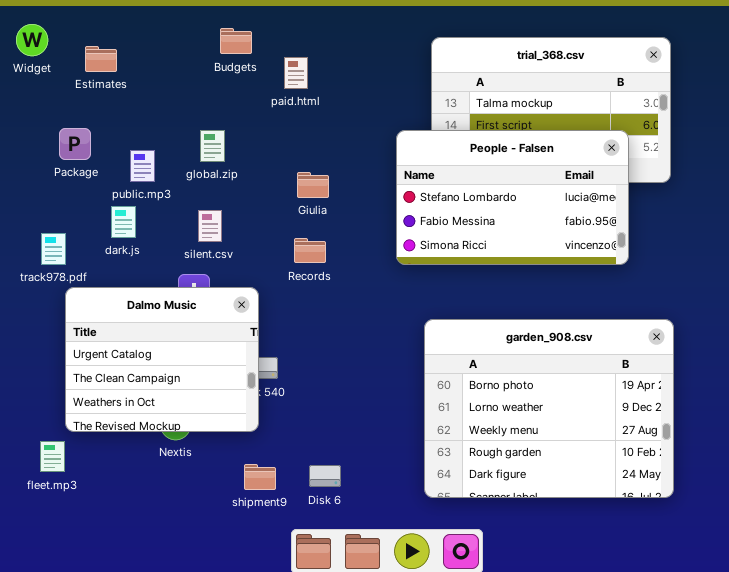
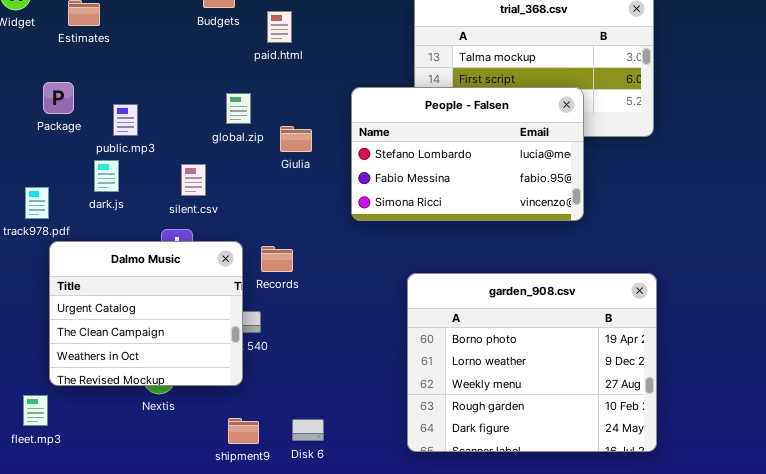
global.zip: [200,130,225,162] -> [226,93,251,124], moved
People - Falsen: [396,130,629,265] -> [351,87,584,221], moved
Records: [294,238,326,263] -> [261,246,293,272], moved

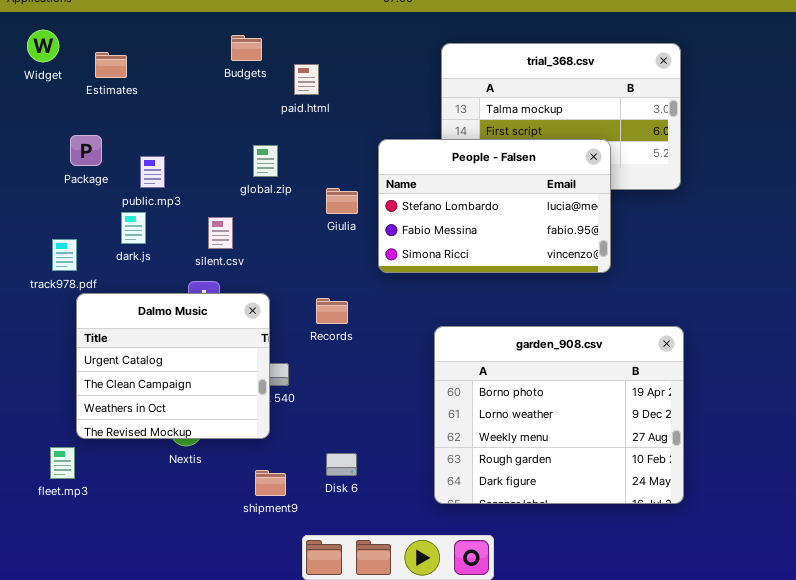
Giulia: [280,126,312,152] -> [326,188,358,214], moved
Records: [261,246,293,272] -> [316,298,348,324], moved
Disk 6: [292,419,324,441] -> [326,453,357,476], moved

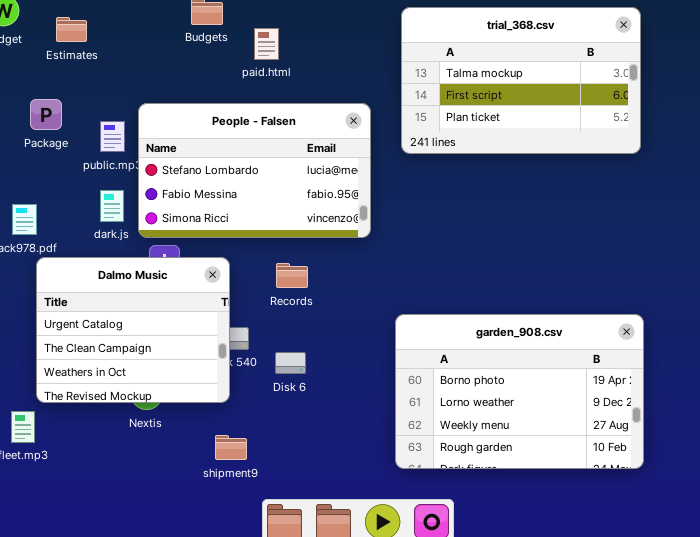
People - Falsen: [378,139,611,273] -> [138,103,371,238], moved
dark.js: [121,212,146,244] -> [100,190,124,222], moved
garden_908.csv: [434,326,684,504] -> [395,314,644,469], resized
Disk 6: [326,453,357,476] -> [275,352,306,374], moved

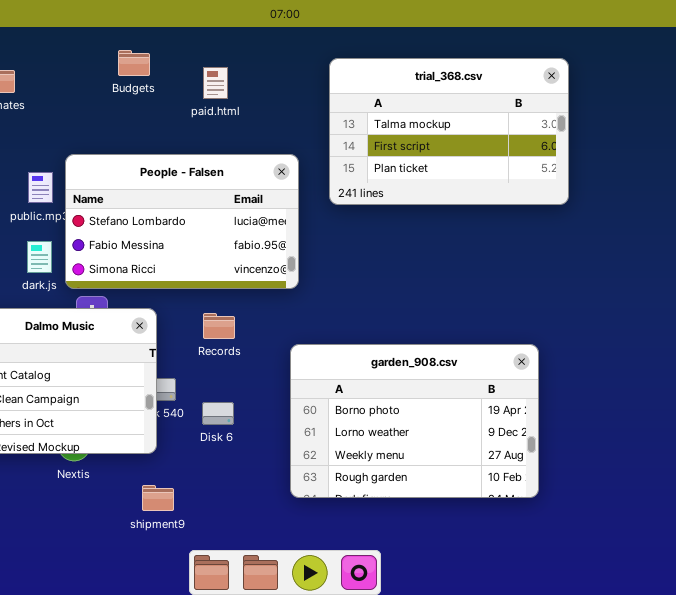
paid.html: [254,28,279,60] -> [203,67,228,99], moved
garden_908.csv: [395,314,644,469] -> [290,344,539,498], moved

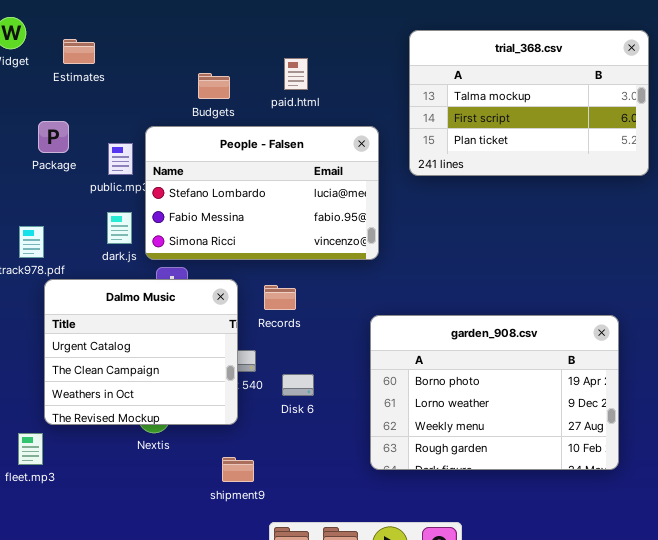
Budgets: [118,50,150,76] -> [198,73,230,99], moved
paid.html: [203,67,228,99] -> [284,58,308,90], moved
Records: [203,313,235,339] -> [264,285,296,310], moved

